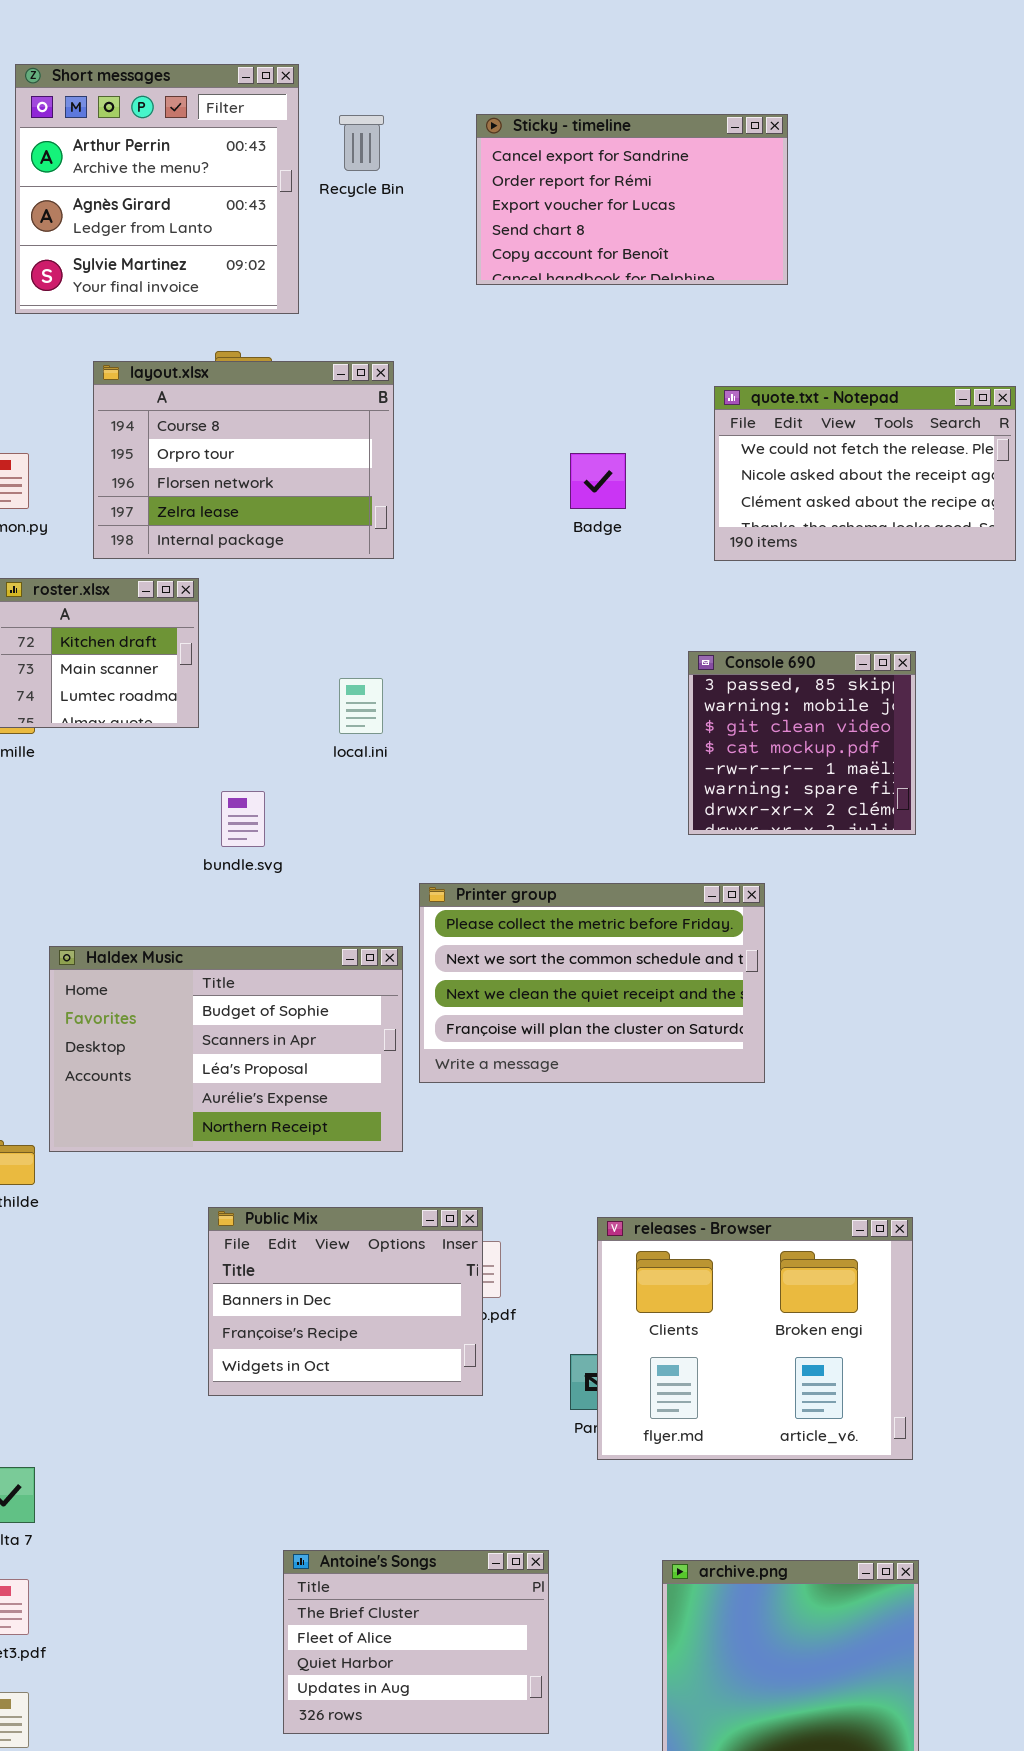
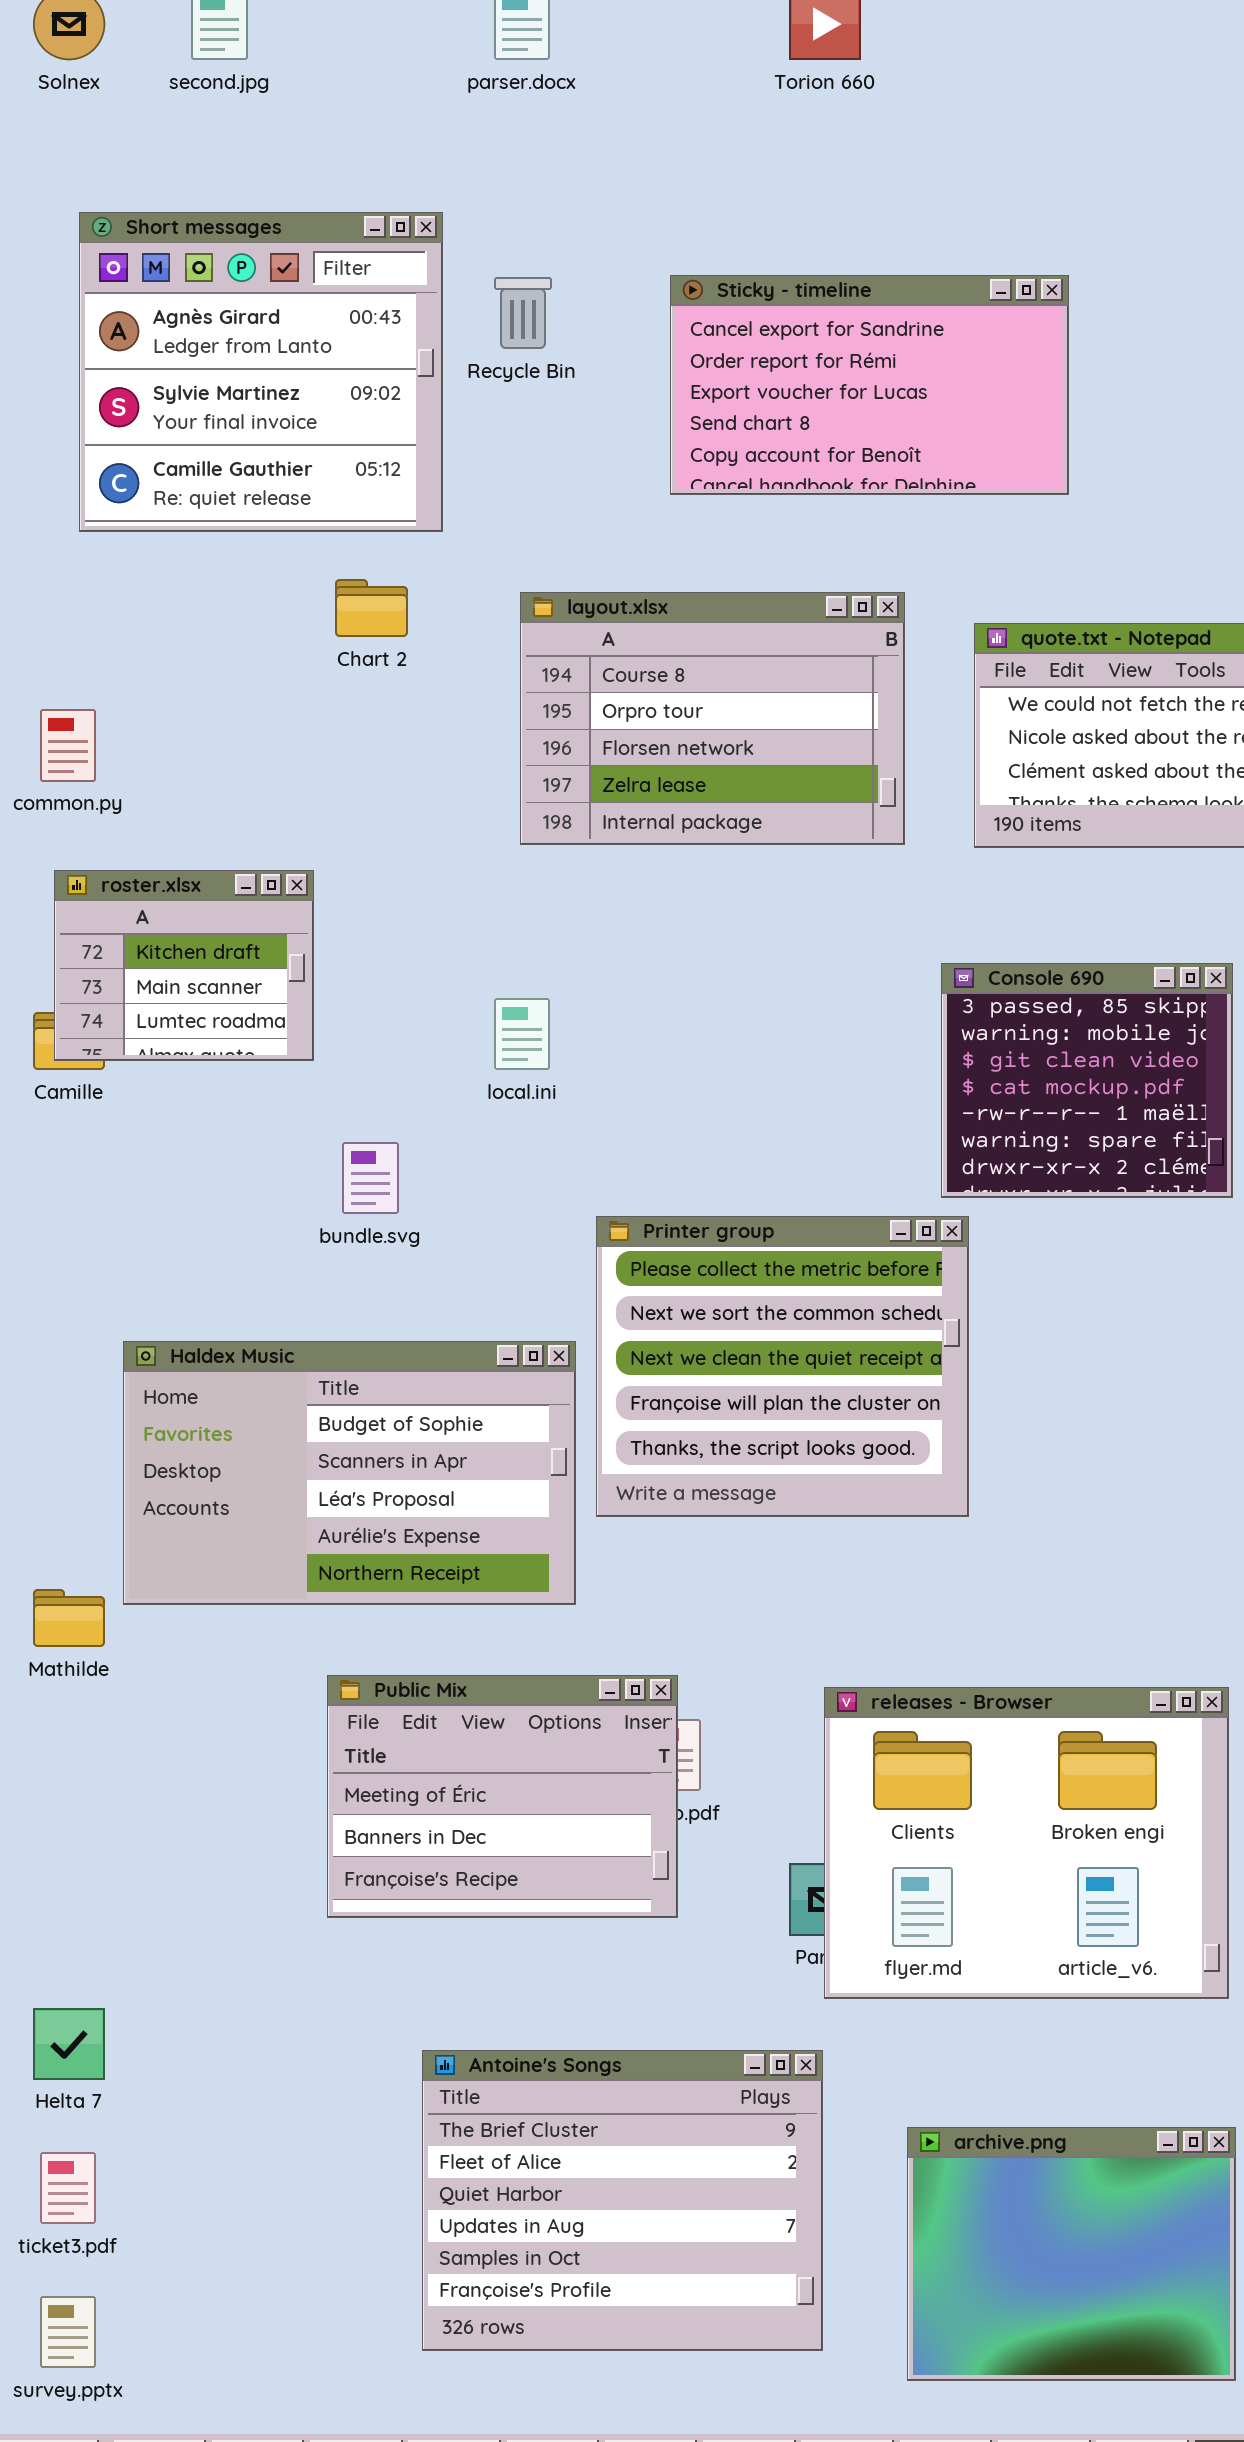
Short messages: [15,64,299,314] -> [79,212,443,532], scrolled down 1 row
layout.xlsx: [93,361,394,559] -> [520,592,905,845], moved
Printer group: [419,883,765,1083] -> [596,1216,969,1517], resized
Public Mix: [208,1207,483,1396] -> [327,1675,678,1918], scrolled up 1 row
Antoine's Songs: [283,1550,549,1734] -> [422,2050,823,2351], resized

